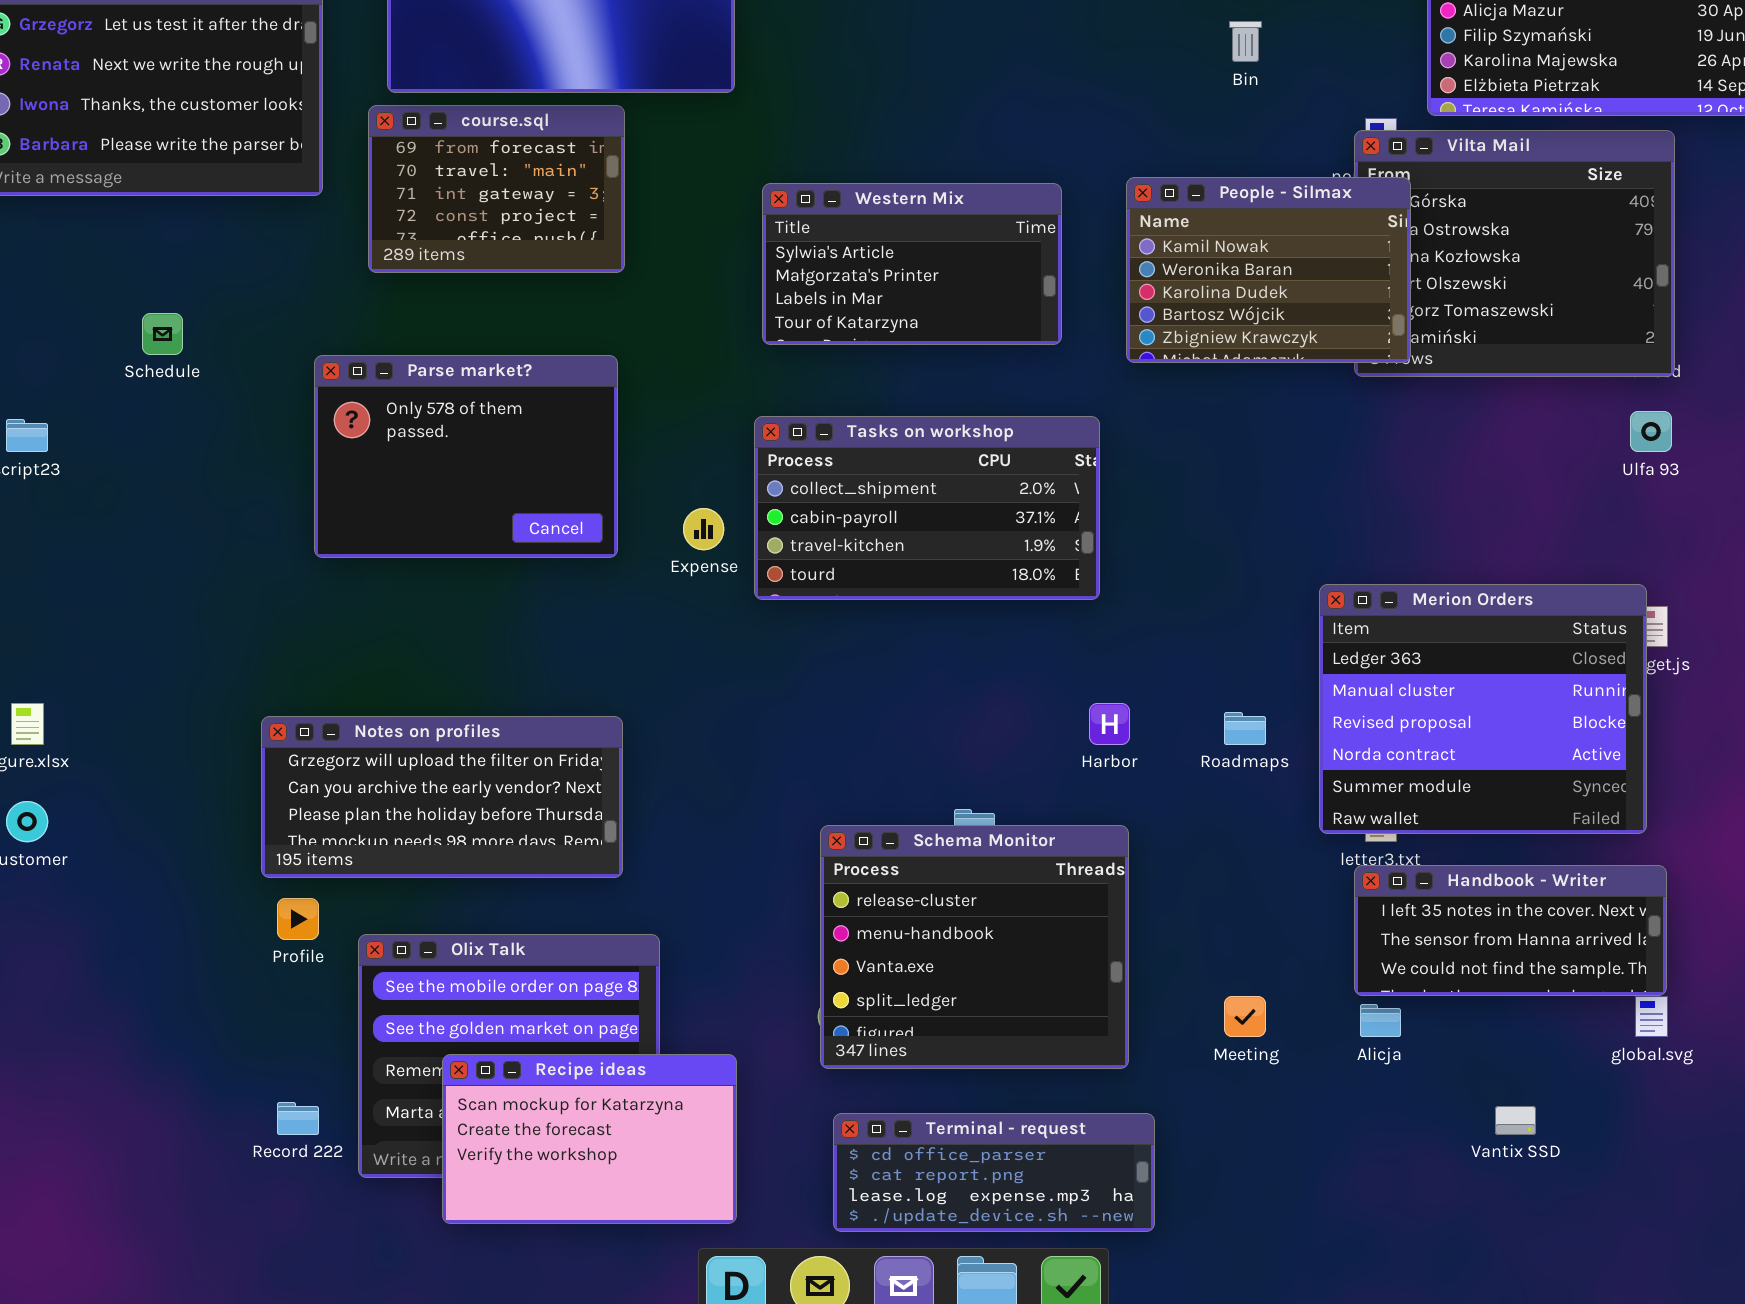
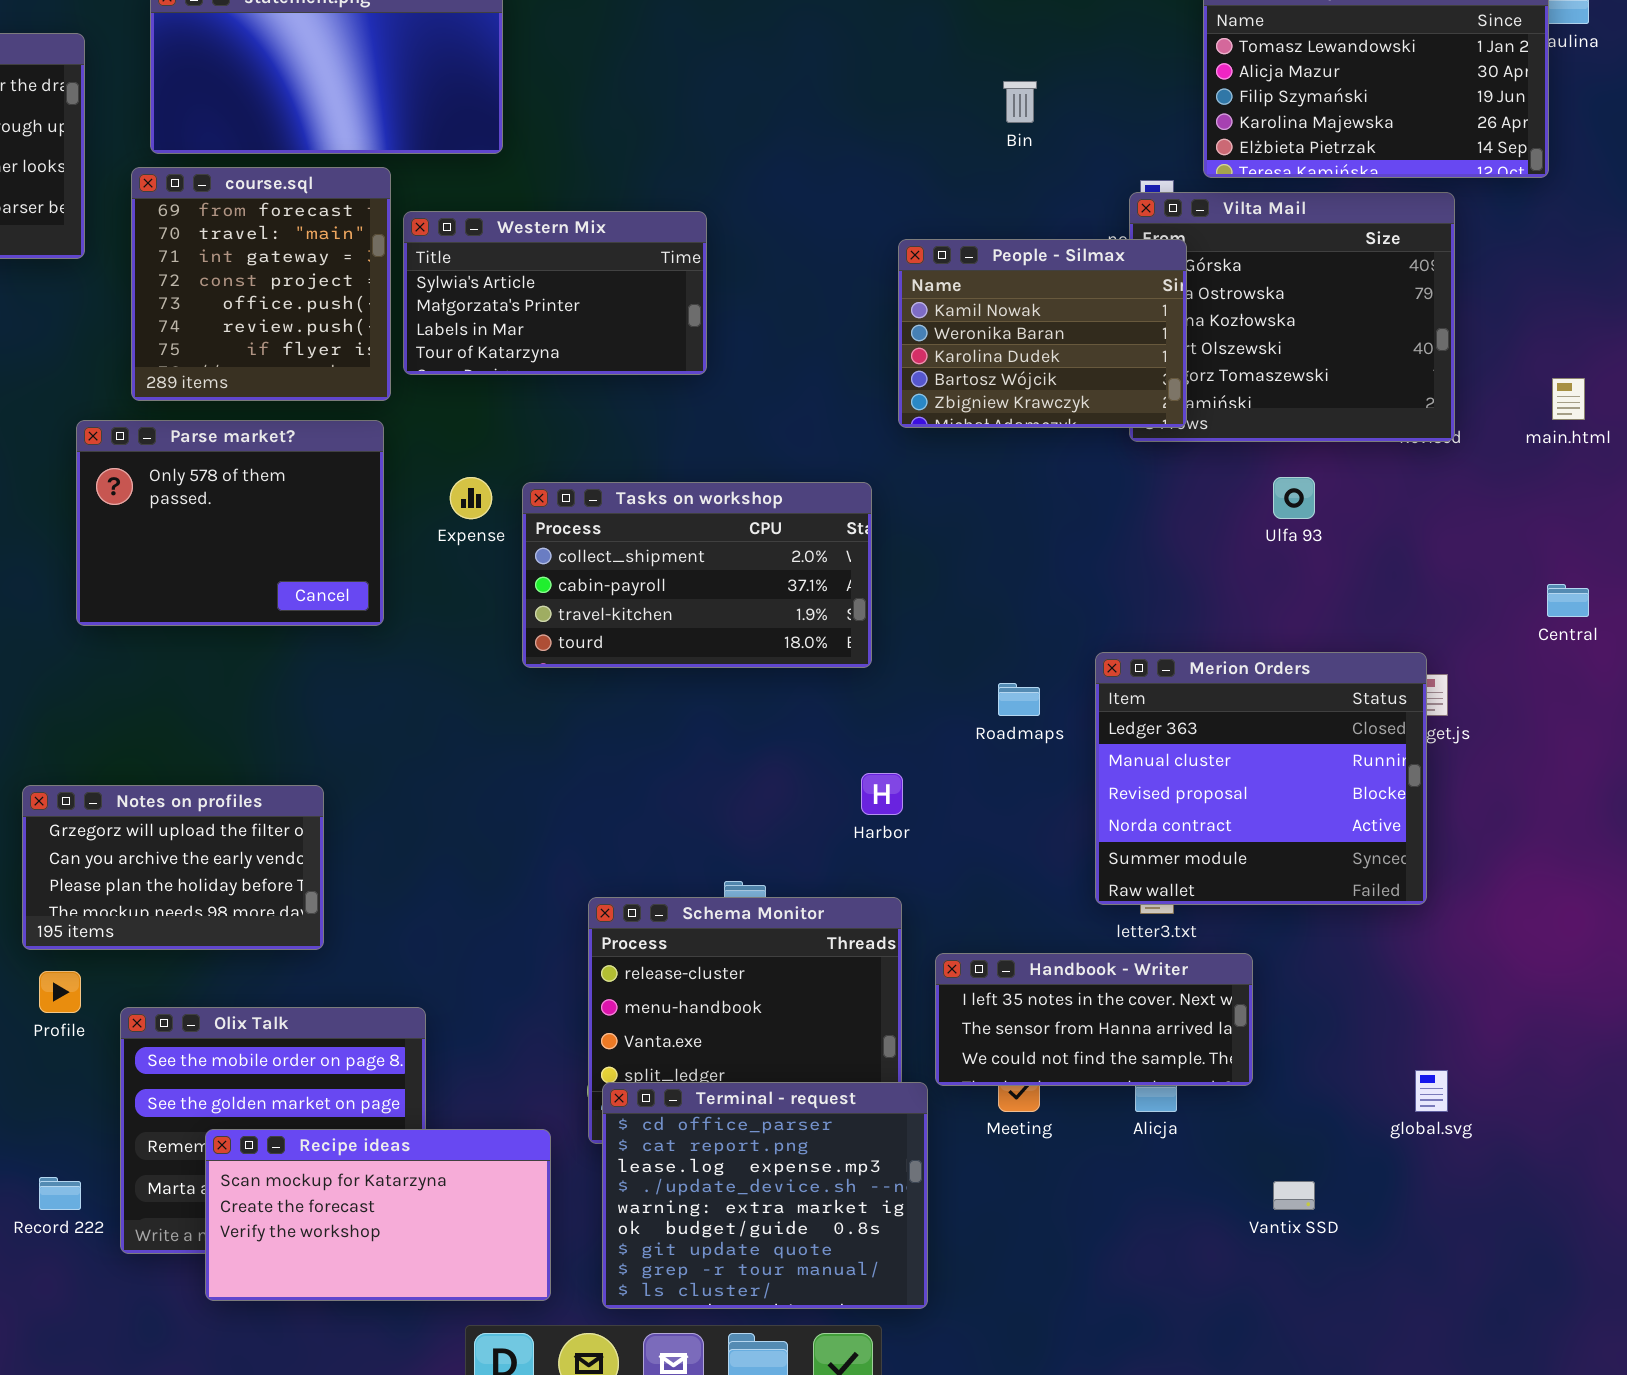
course.sql: [368,105,625,273] -> [131,167,391,401], resized
Western Mix: [762,183,1062,345] -> [403,211,707,375], moved
Ulfa 93: [1630,411,1672,452] -> [1273,477,1315,519], moved
Expense: [683,508,724,550] -> [450,477,492,519], moved
Roadmaps: [1224,712,1266,745] -> [998,683,1040,716], moved
Notes on profiles: [261,716,623,878] -> [22,785,324,950], resized
Handbook - Writer: [1354,865,1667,996] -> [935,953,1253,1086], moved
Recipe ideas: [442,1054,737,1224] -> [205,1129,551,1301], resized
Terminal - request: [833,1113,1155,1232] -> [602,1082,928,1309], resized

